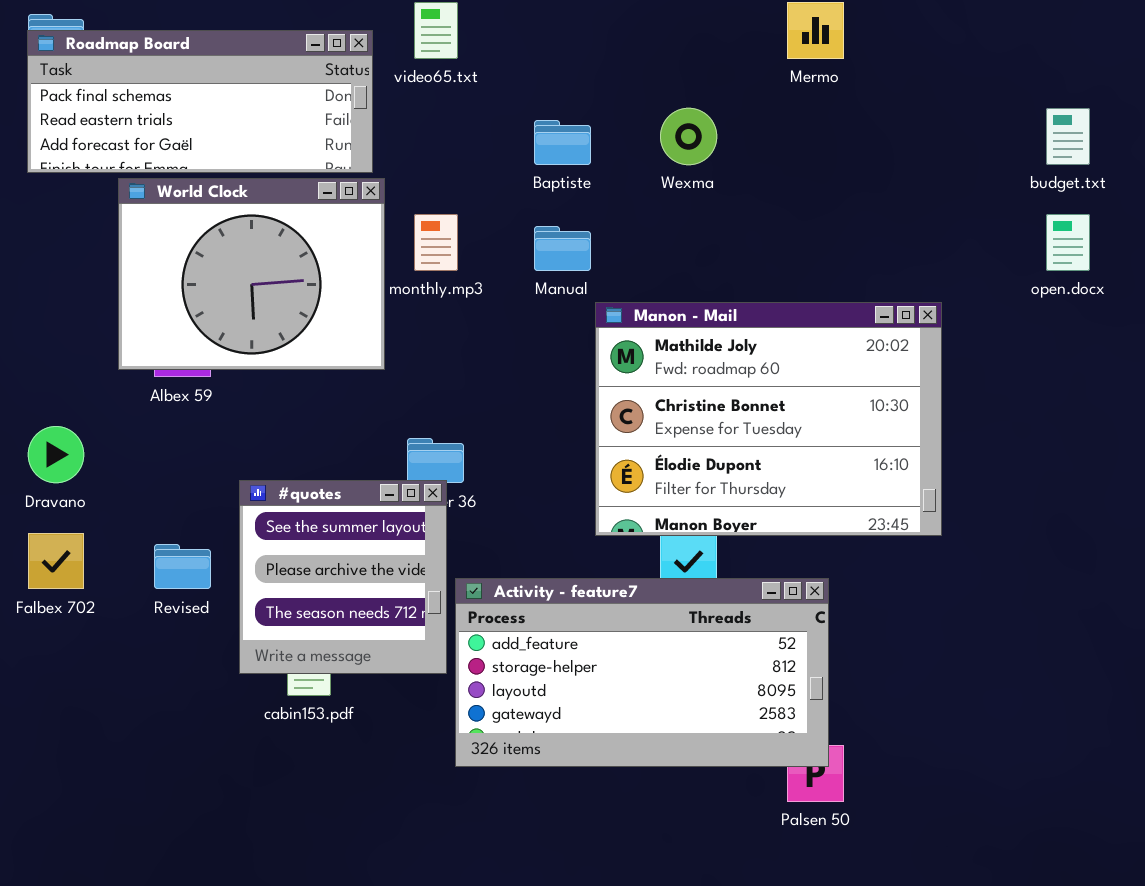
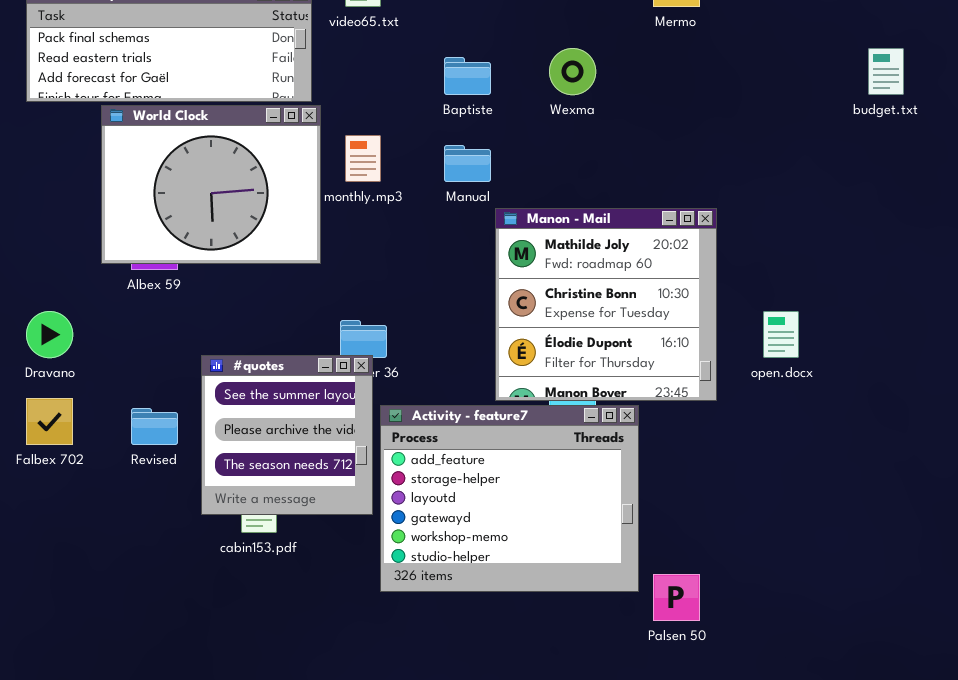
open.docx: [1046,214,1090,271] -> [763,311,799,358], moved
Manon - Mail: [595,302,942,536] -> [495,208,717,401], resized
Activity - feature7: [455,578,829,767] -> [380,405,639,592], resized

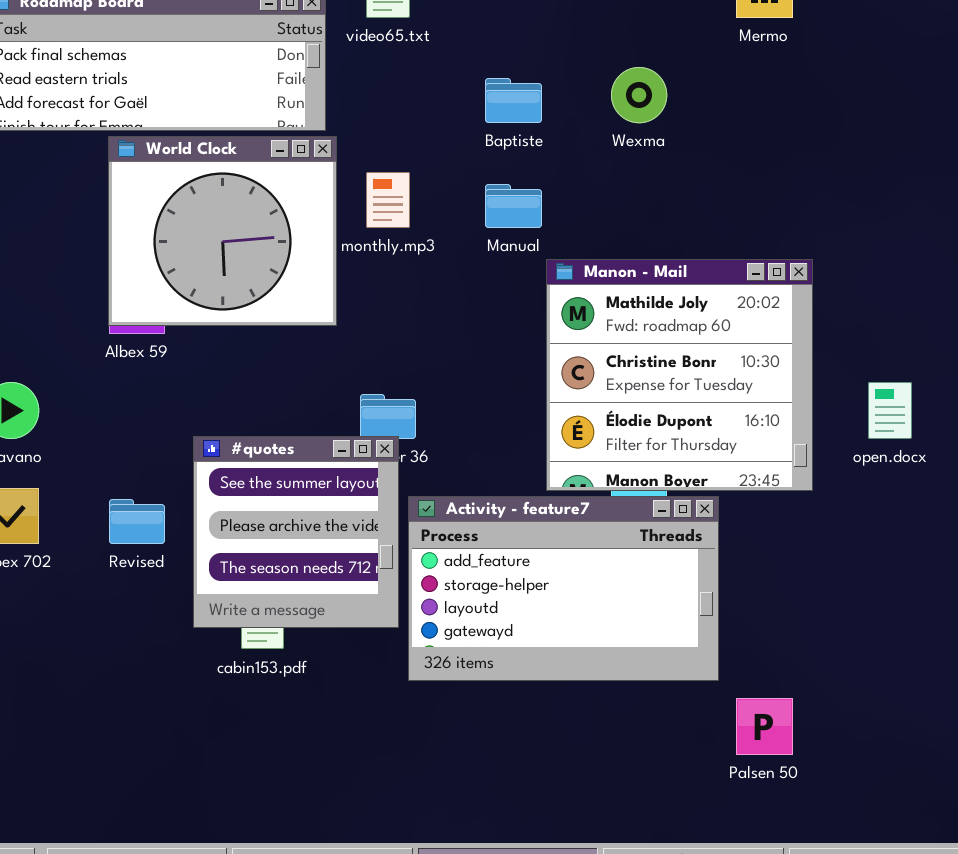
World Clock: [101,105,321,264] -> [108,136,337,326], resized
Activity - feature7: [380,405,639,592] -> [408,496,719,681], resized

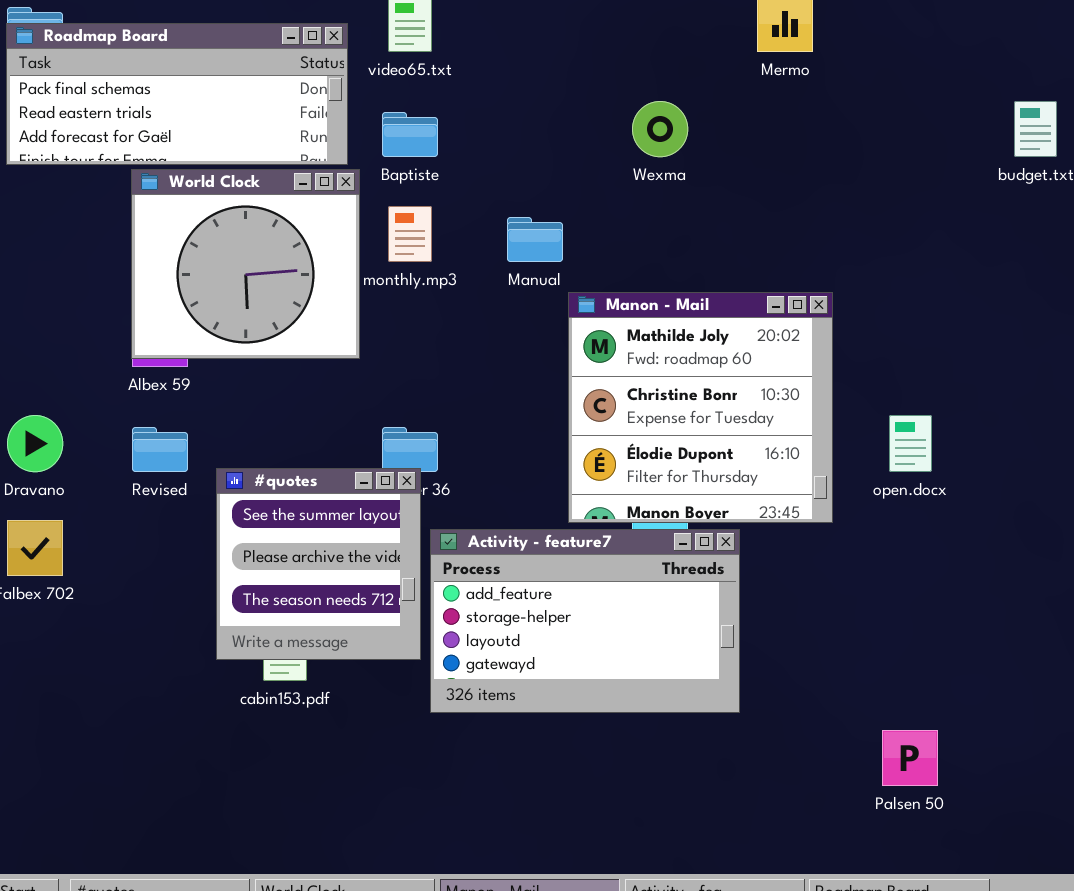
Baptiste: [485,78,542,123] -> [382,112,438,157], moved
Revised: [109,499,165,544] -> [132,427,188,472], moved
Palsen 50: [736,698,793,755] -> [882,730,938,786], moved

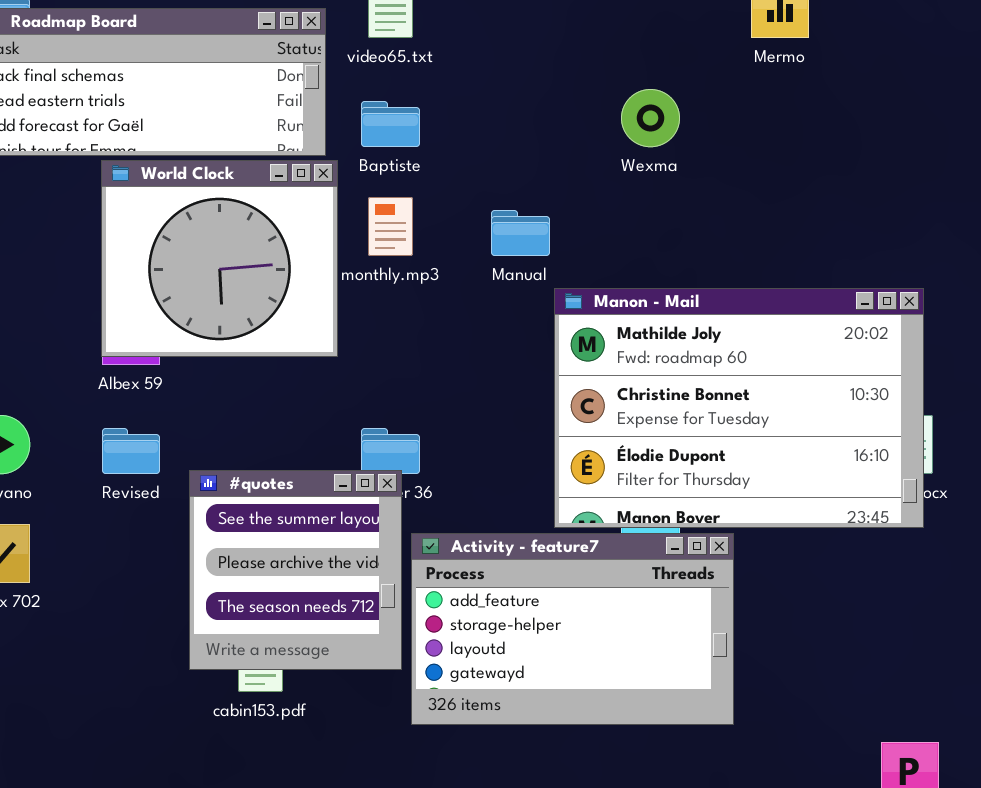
Manon - Mail: [568,292,833,523] -> [554,288,924,528], resized

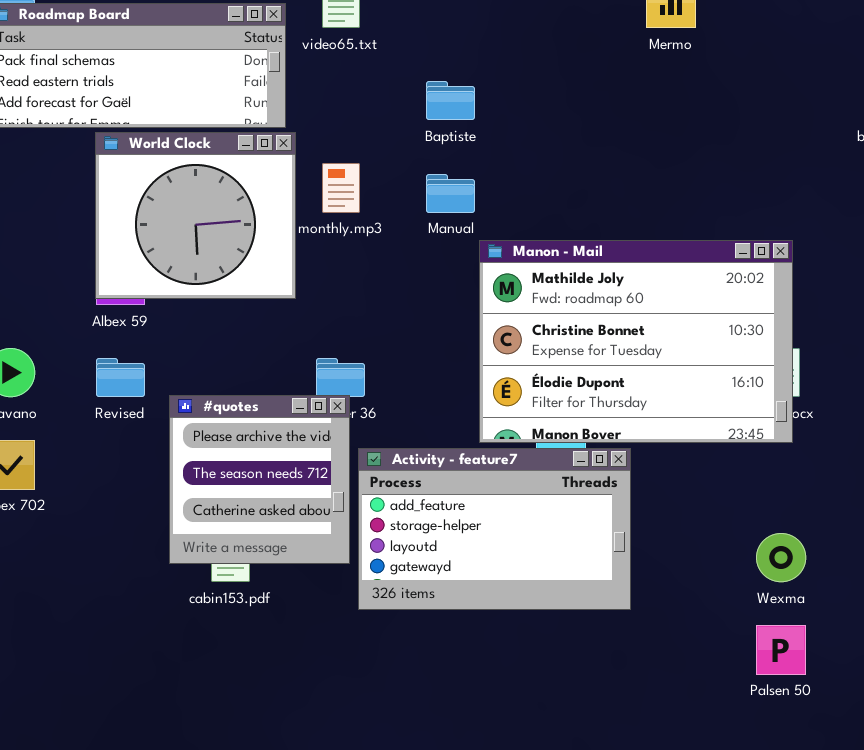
Wexma: [621,89,680,147] -> [756,533,806,582], moved
Baptiste: [361,101,420,147] -> [426,81,475,120], moved
#quotes: [189,470,402,670] -> [169,395,350,564], scrolled down 1 row

